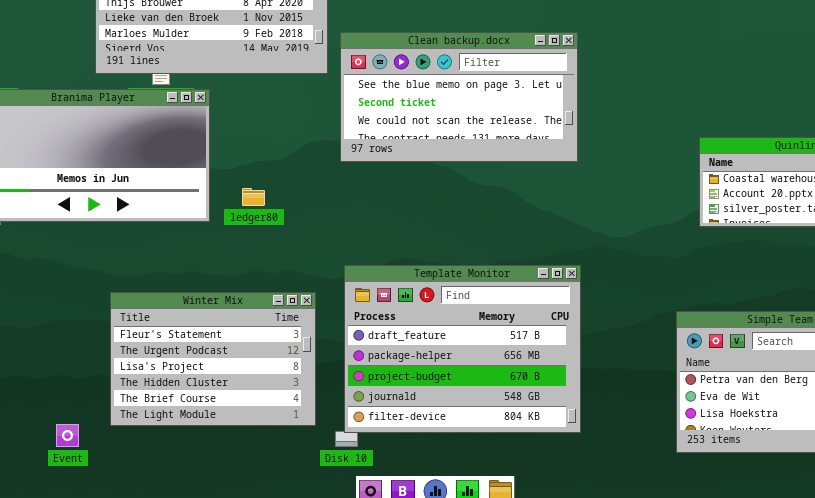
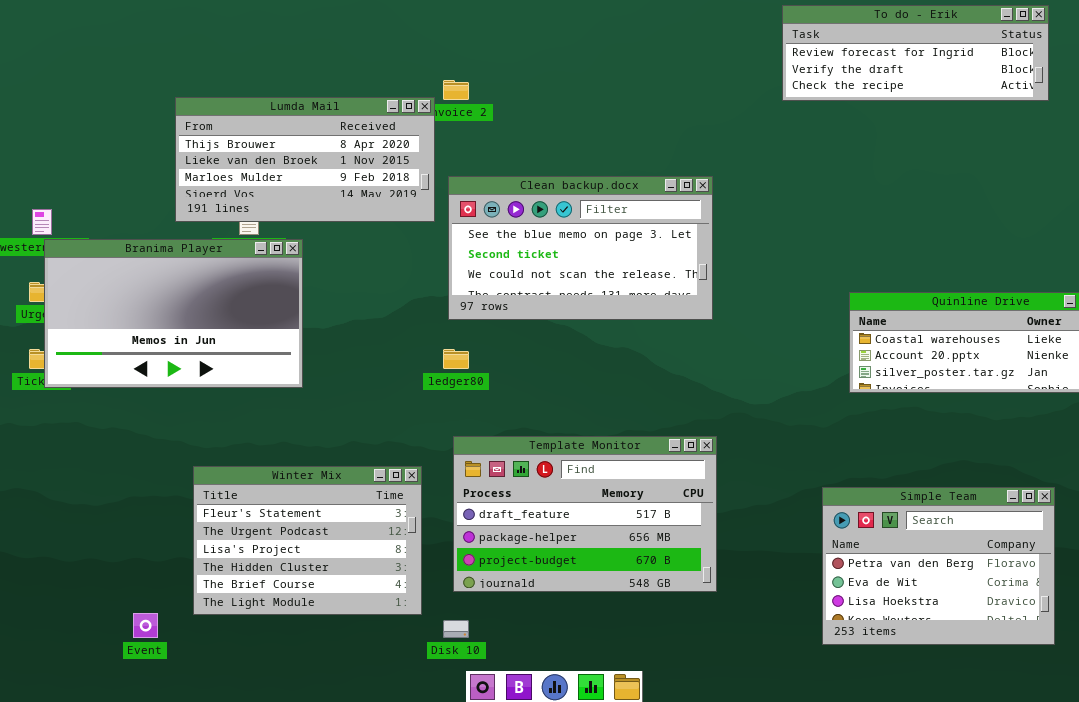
ledger80: [242,188,265,206] -> [443,349,469,369], moved
Template Monitor: [344,265,581,433] -> [453,436,717,592], resized

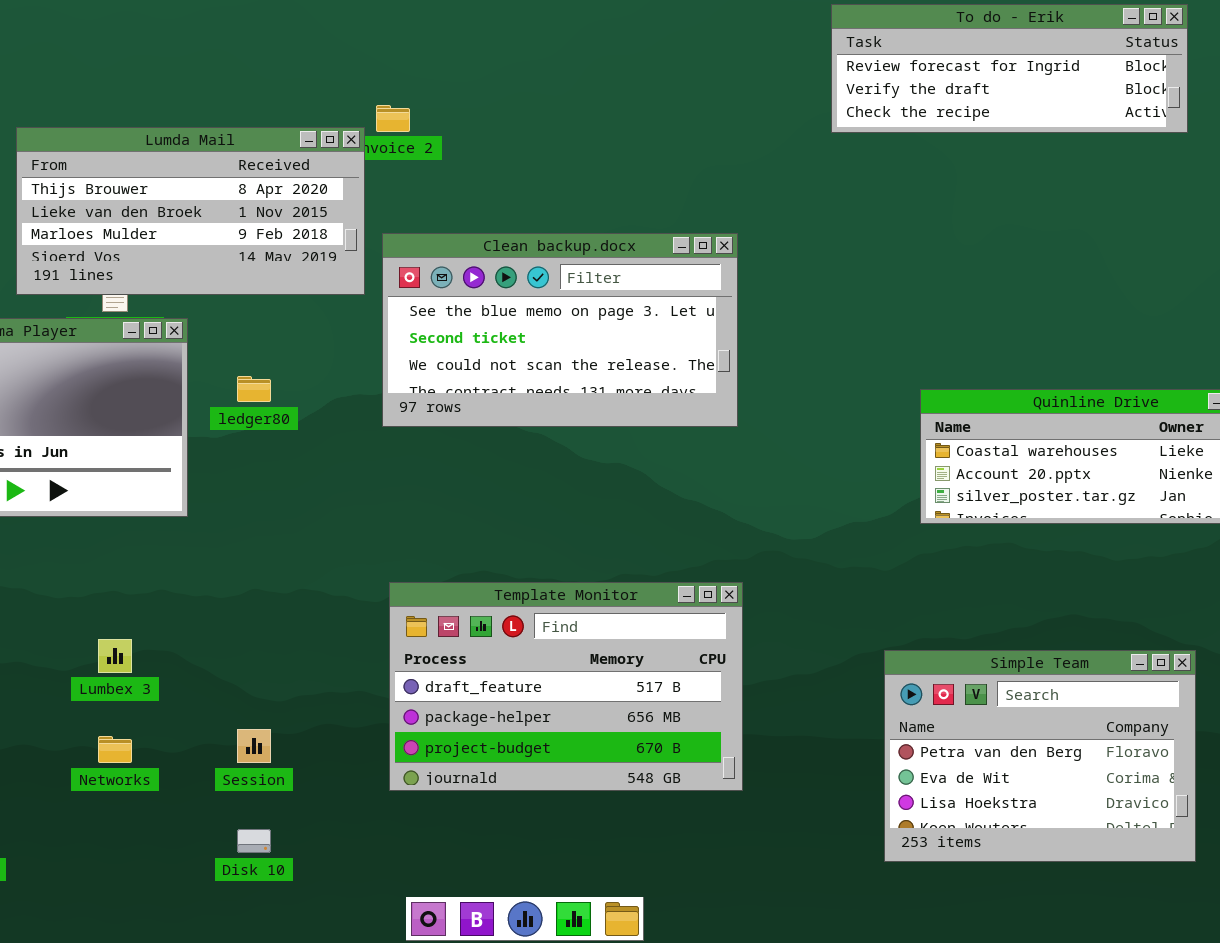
ledger80: [443,349,469,369] -> [237,376,271,402], moved
Winter Mix: [193,466,422,615] -> none, closed
Disk 10: [443,620,469,638] -> [237,829,271,853], moved

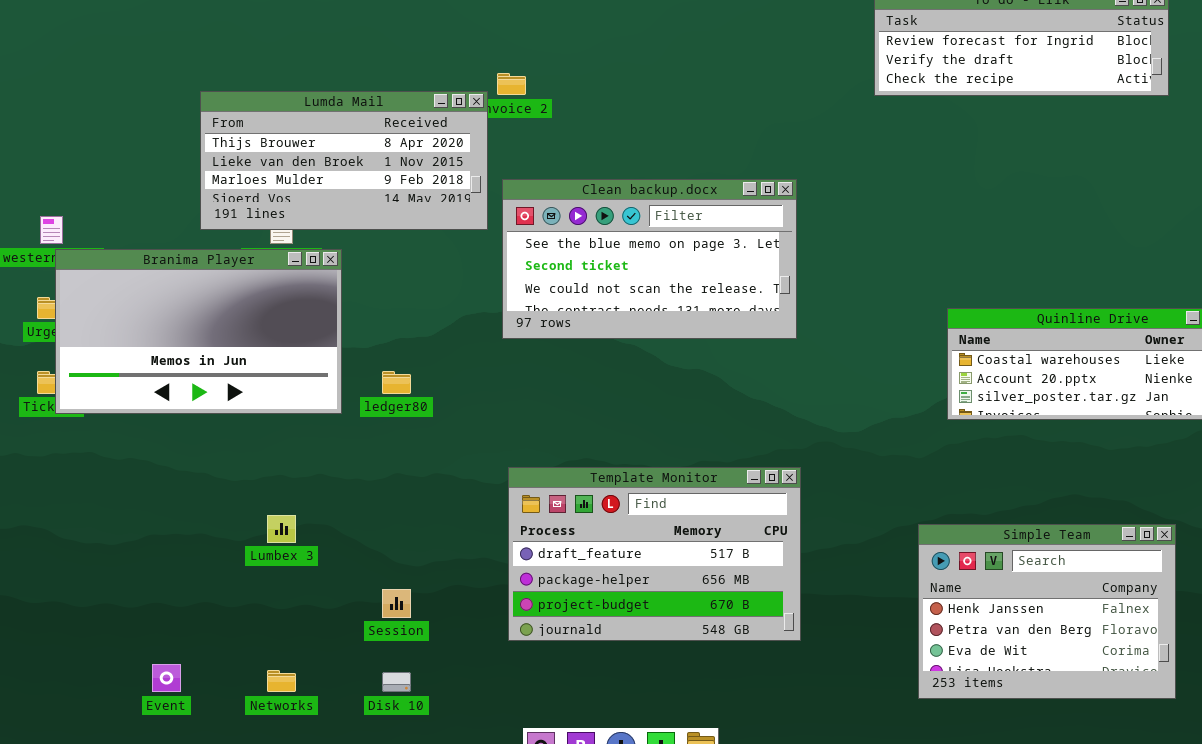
ledger80: [237,376,271,402] -> [382,371,411,394], moved
Simple Team: [884,650,1196,862] -> [918,524,1176,699], scrolled up 1 row
Networks: [98,736,132,763] -> [267,670,296,692], moved

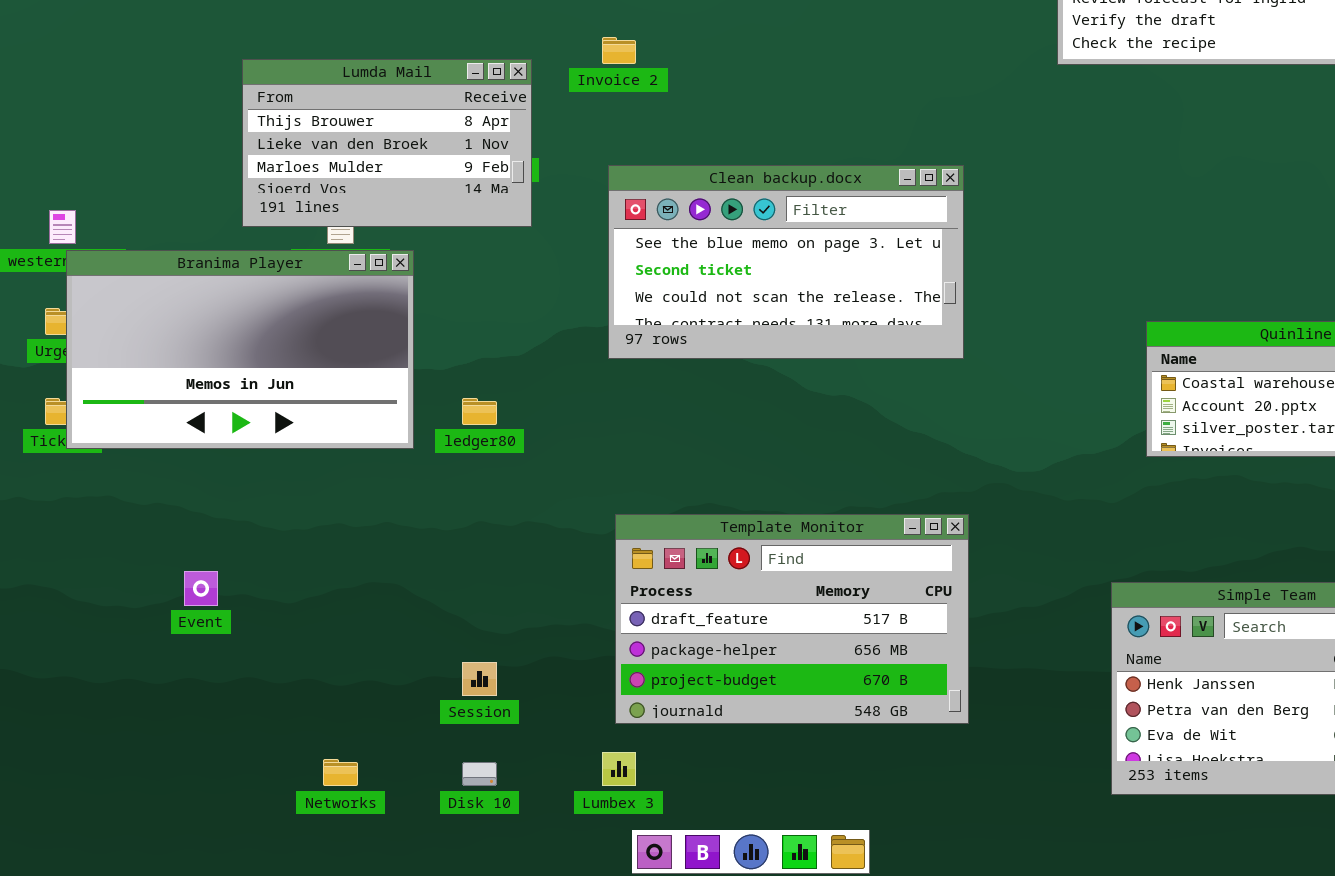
Lumda Mail: [200,91,488,230] -> [242,59,532,227], resized
Lumbex 3: [267,515,296,543] -> [602,752,636,786], moved
Event: [152,664,181,692] -> [184,571,218,606], moved

